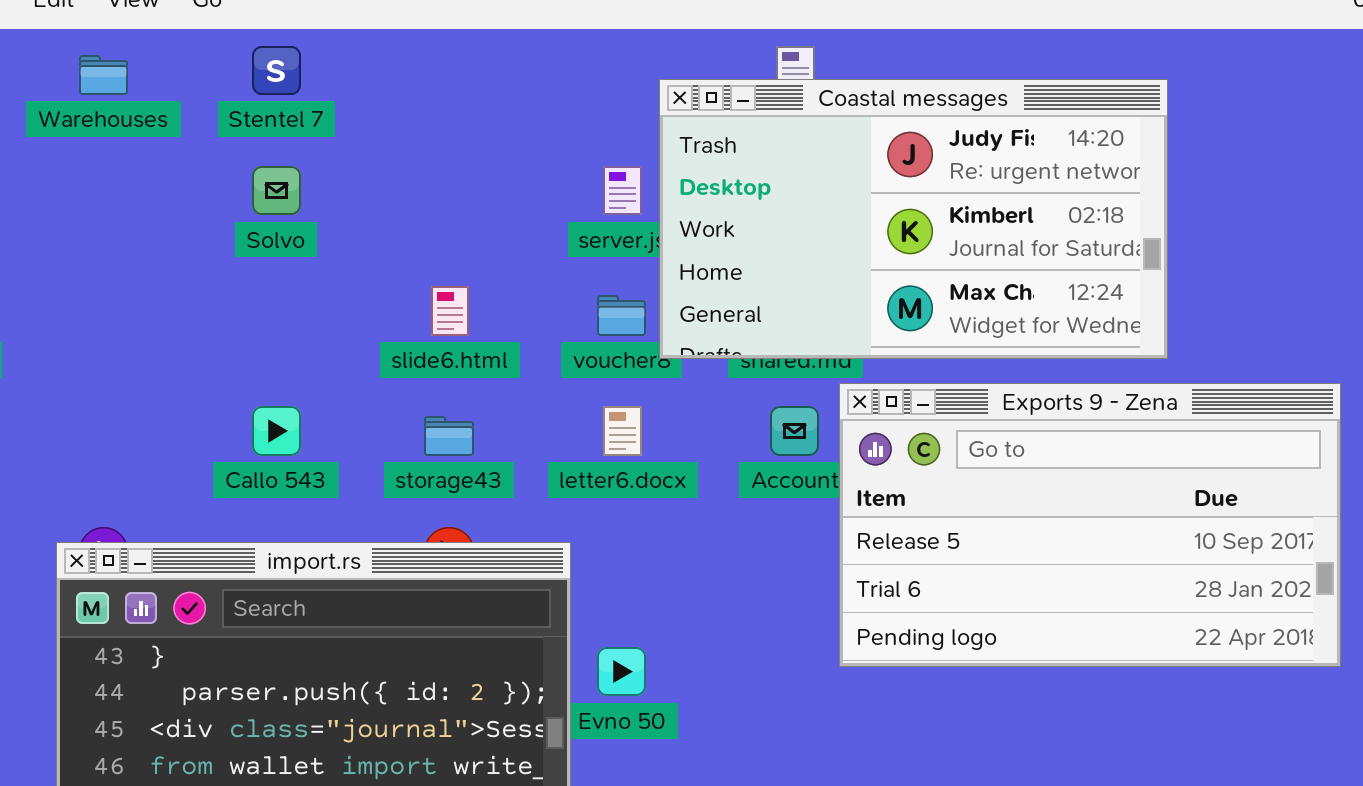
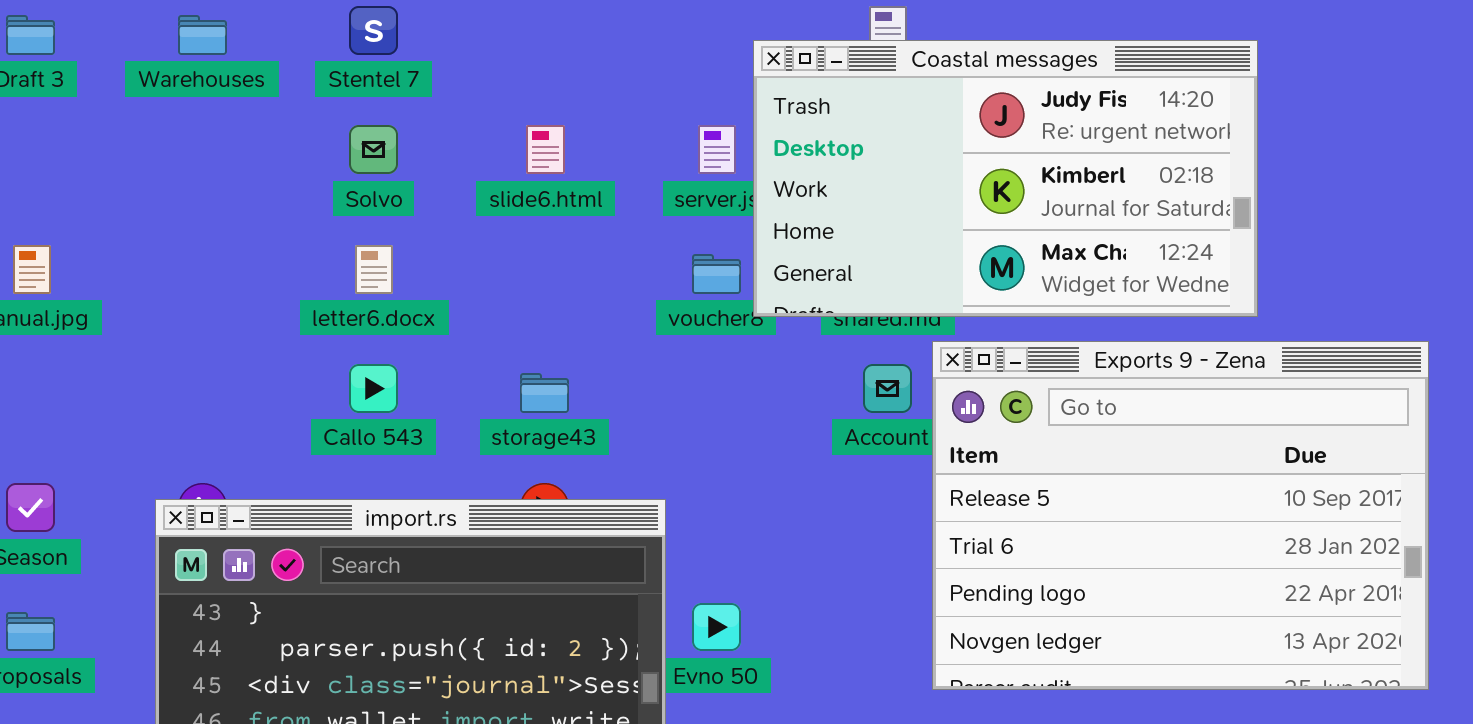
slide6.html: [431,286,469,336] -> [526,125,565,174], moved
Exports 9 - Zena: [839,383,1341,667] -> [932,341,1429,690], resized
letter6.docx: [603,406,642,456] -> [355,245,393,294], moved

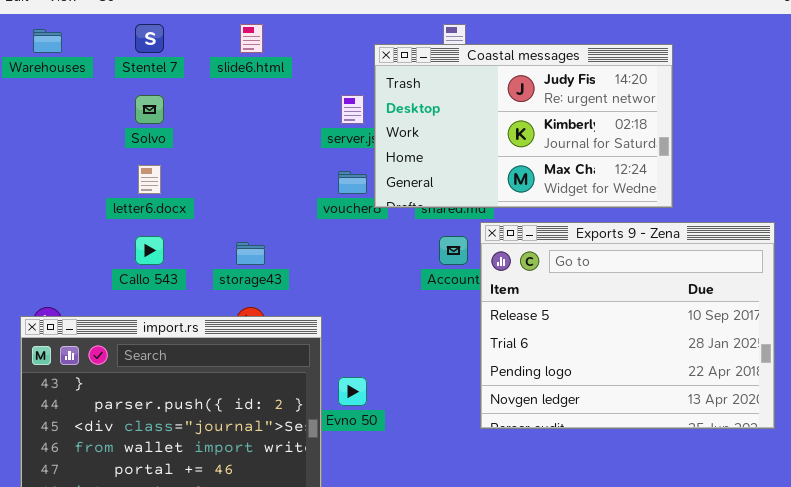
slide6.html: [526,125,565,174] -> [240,24,263,53], moved

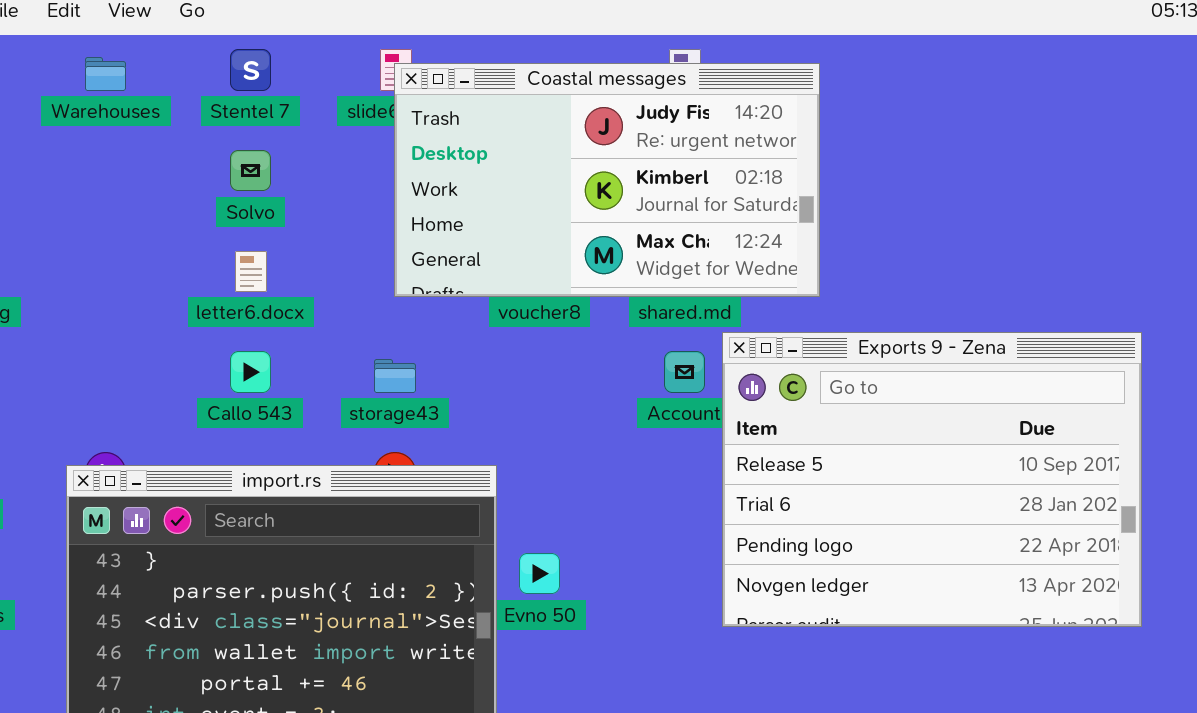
Coastal messages: [374,44,673,208] -> [394,63,820,297], moved

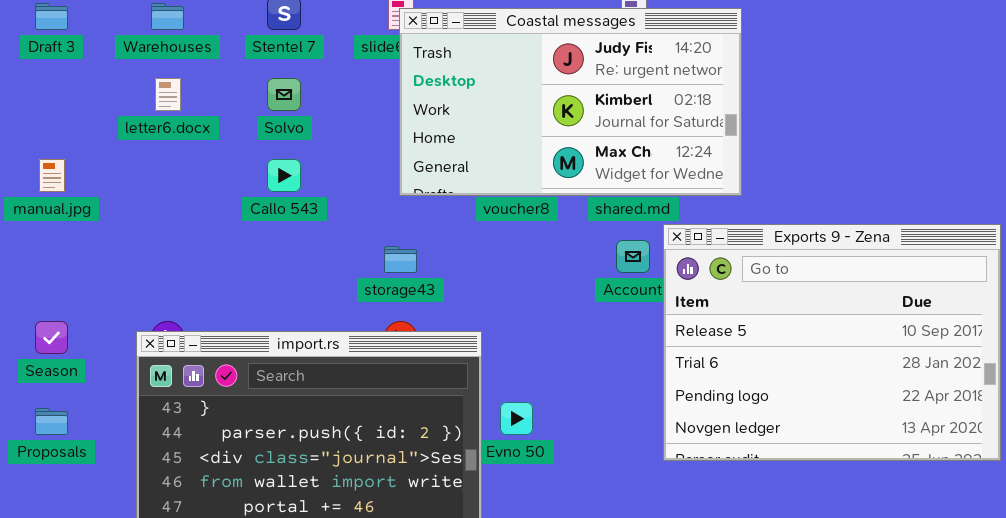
letter6.docx: [235,251,267,292] -> [155,78,181,111], moved
Callo 543: [230,351,271,393] -> [267,159,301,192], moved

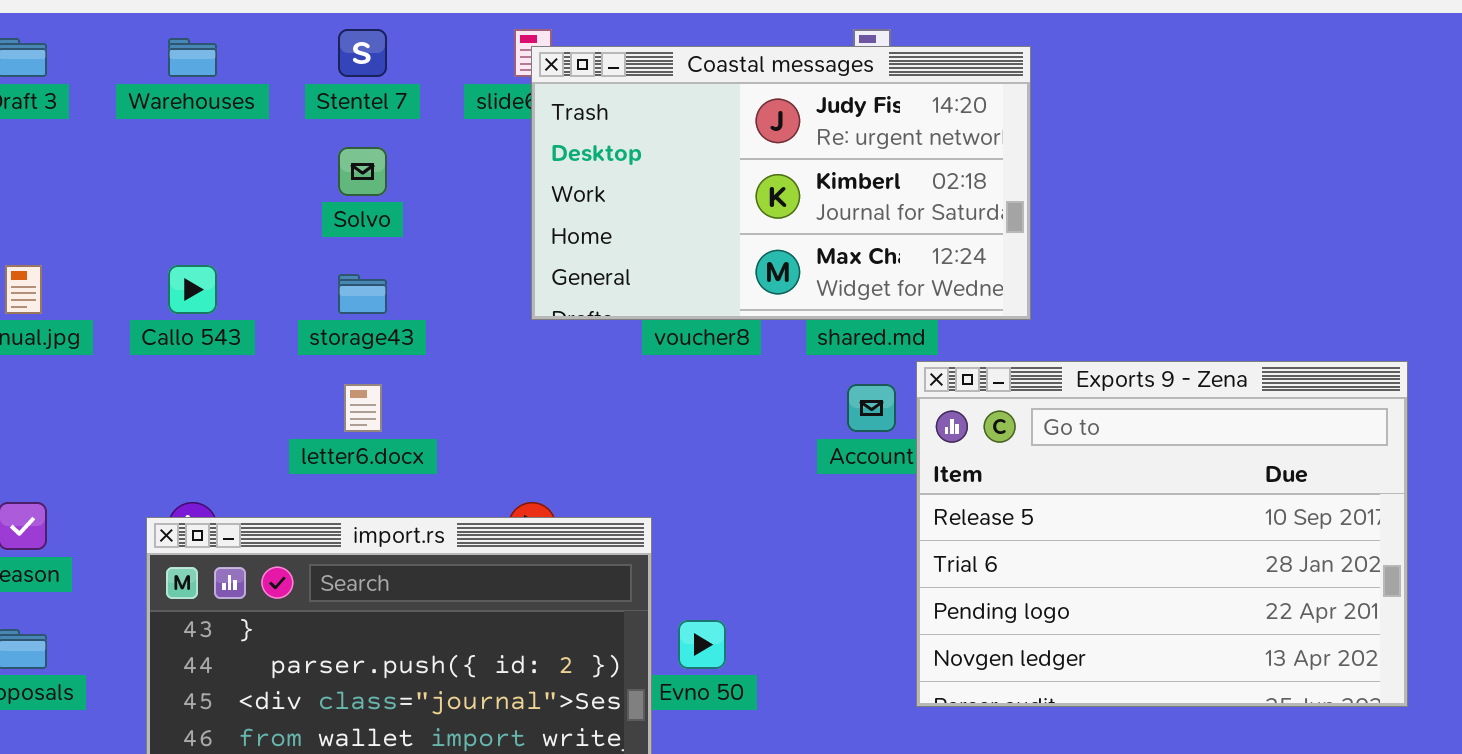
letter6.docx: [155,78,181,111] -> [344,384,382,432], moved
Callo 543: [267,159,301,192] -> [168,265,217,314], moved
storage43: [384,246,417,273] -> [338,274,387,314], moved

